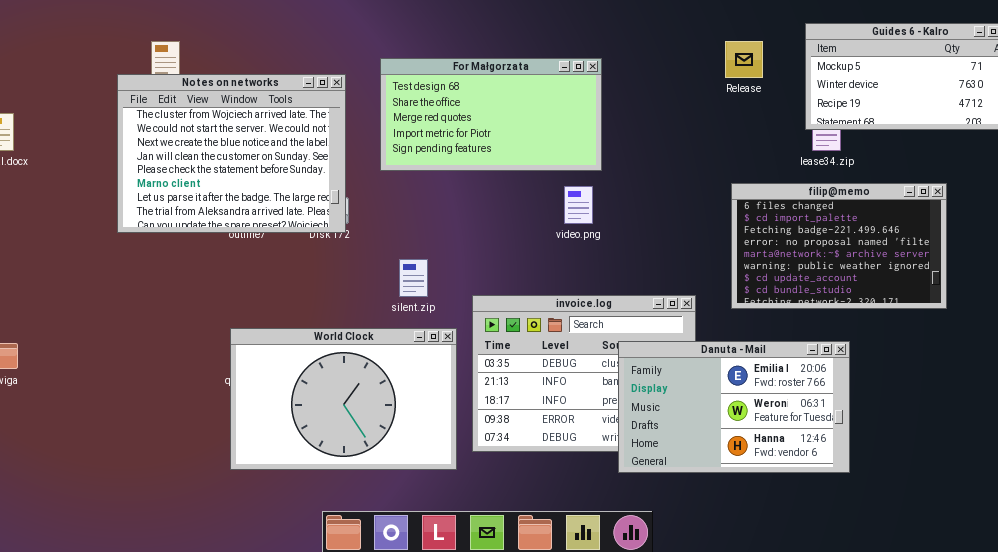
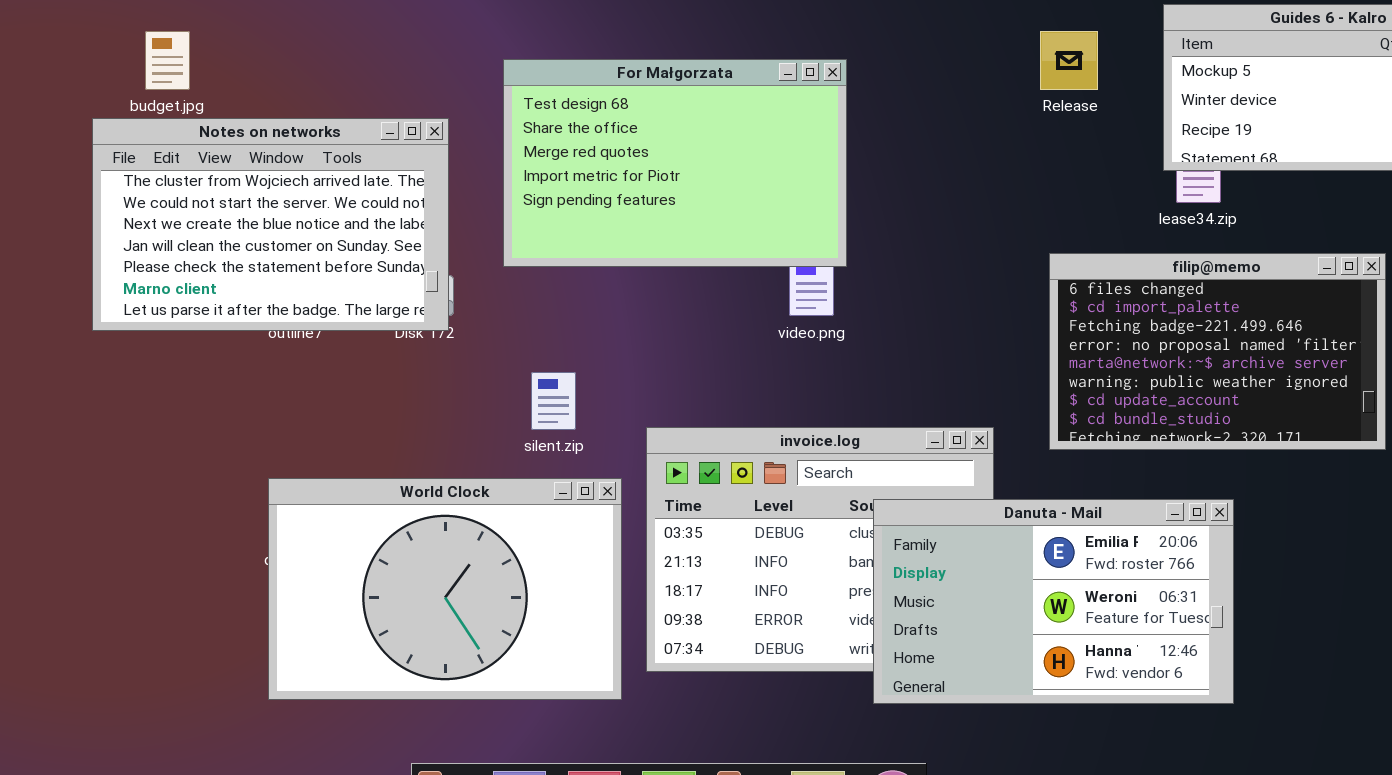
For Małgorzata: [380,58,602,171] -> [503,59,847,267], resized
Notes on networks: [117,74,346,233] -> [92,118,449,331], resized

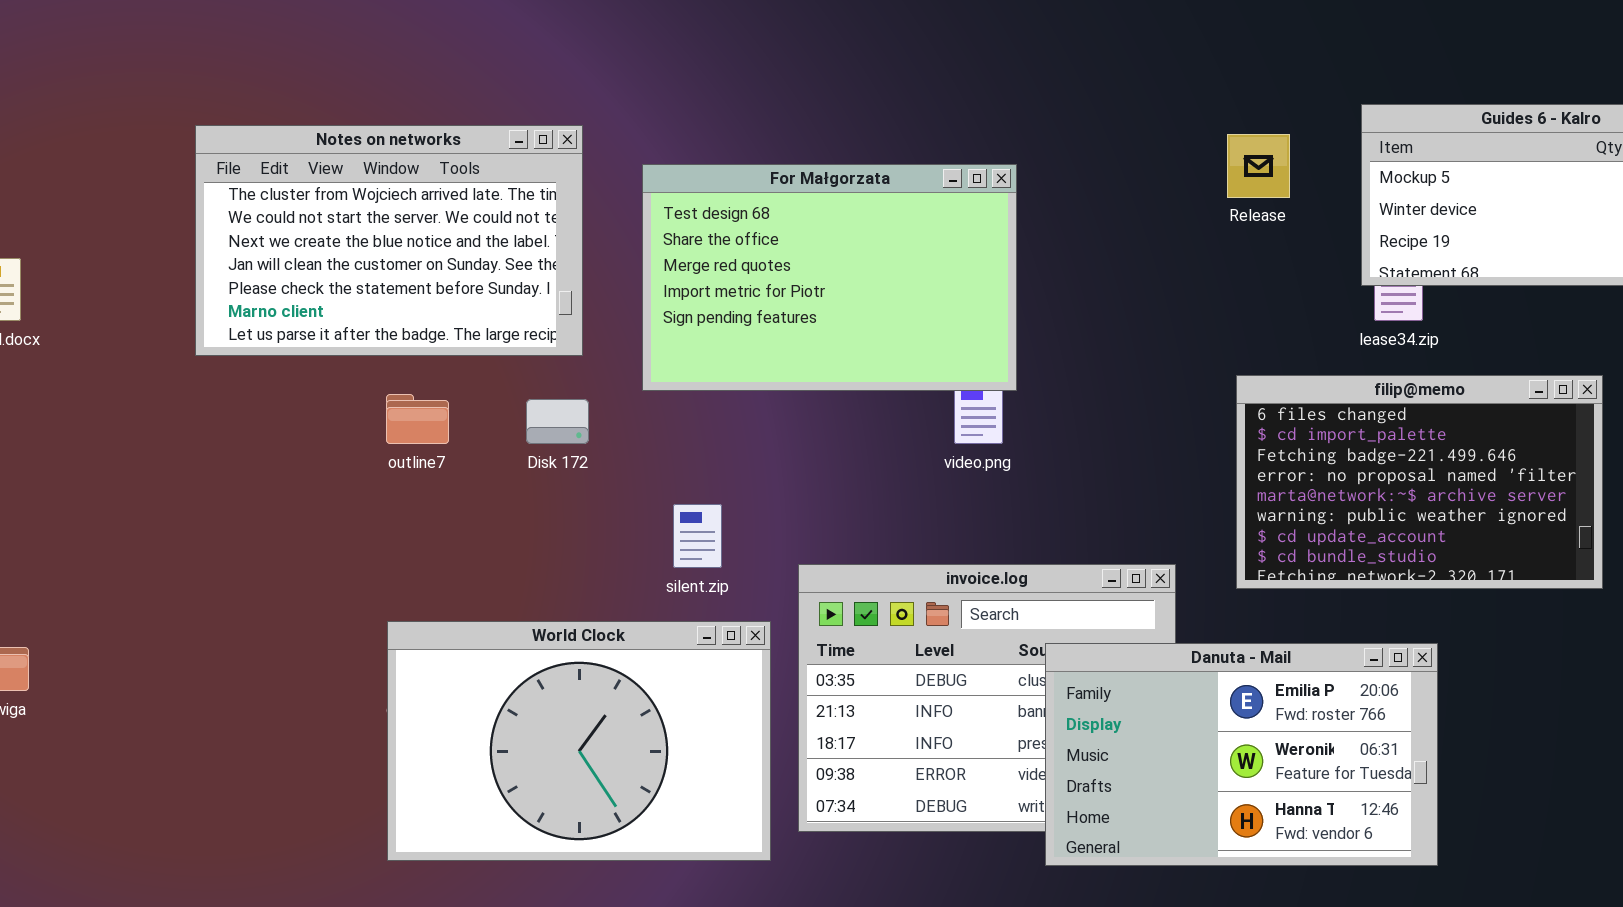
Notes on networks: [92,118,449,331] -> [195,125,583,356], moved

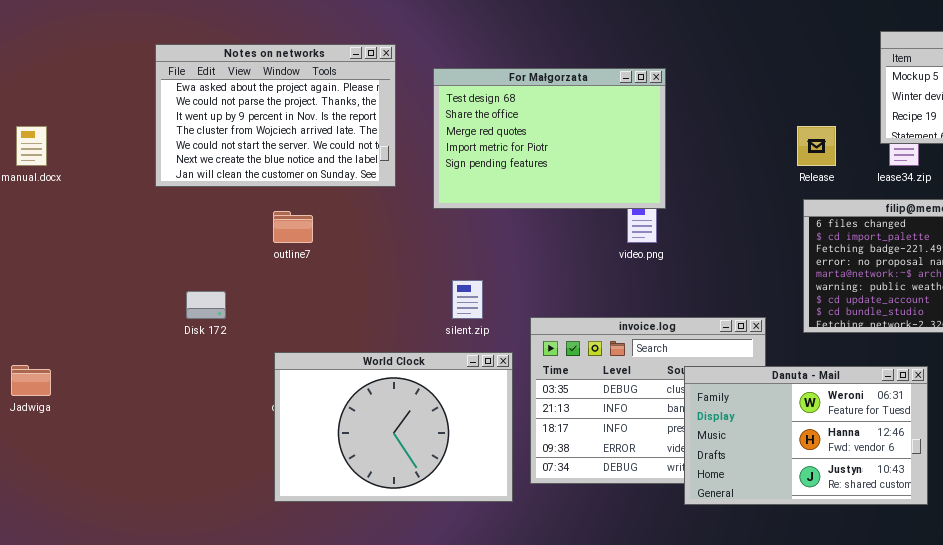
Notes on networks: [195,125,583,356] -> [155,44,396,187], scrolled up 3 rows
Release: [1227,134,1290,198] -> [797,126,836,166], moved
Disk 172: [526,399,589,444] -> [186,291,226,319], moved
Danuta - Mail: [1045,643,1438,866] -> [684,366,928,505], scrolled down 1 row

